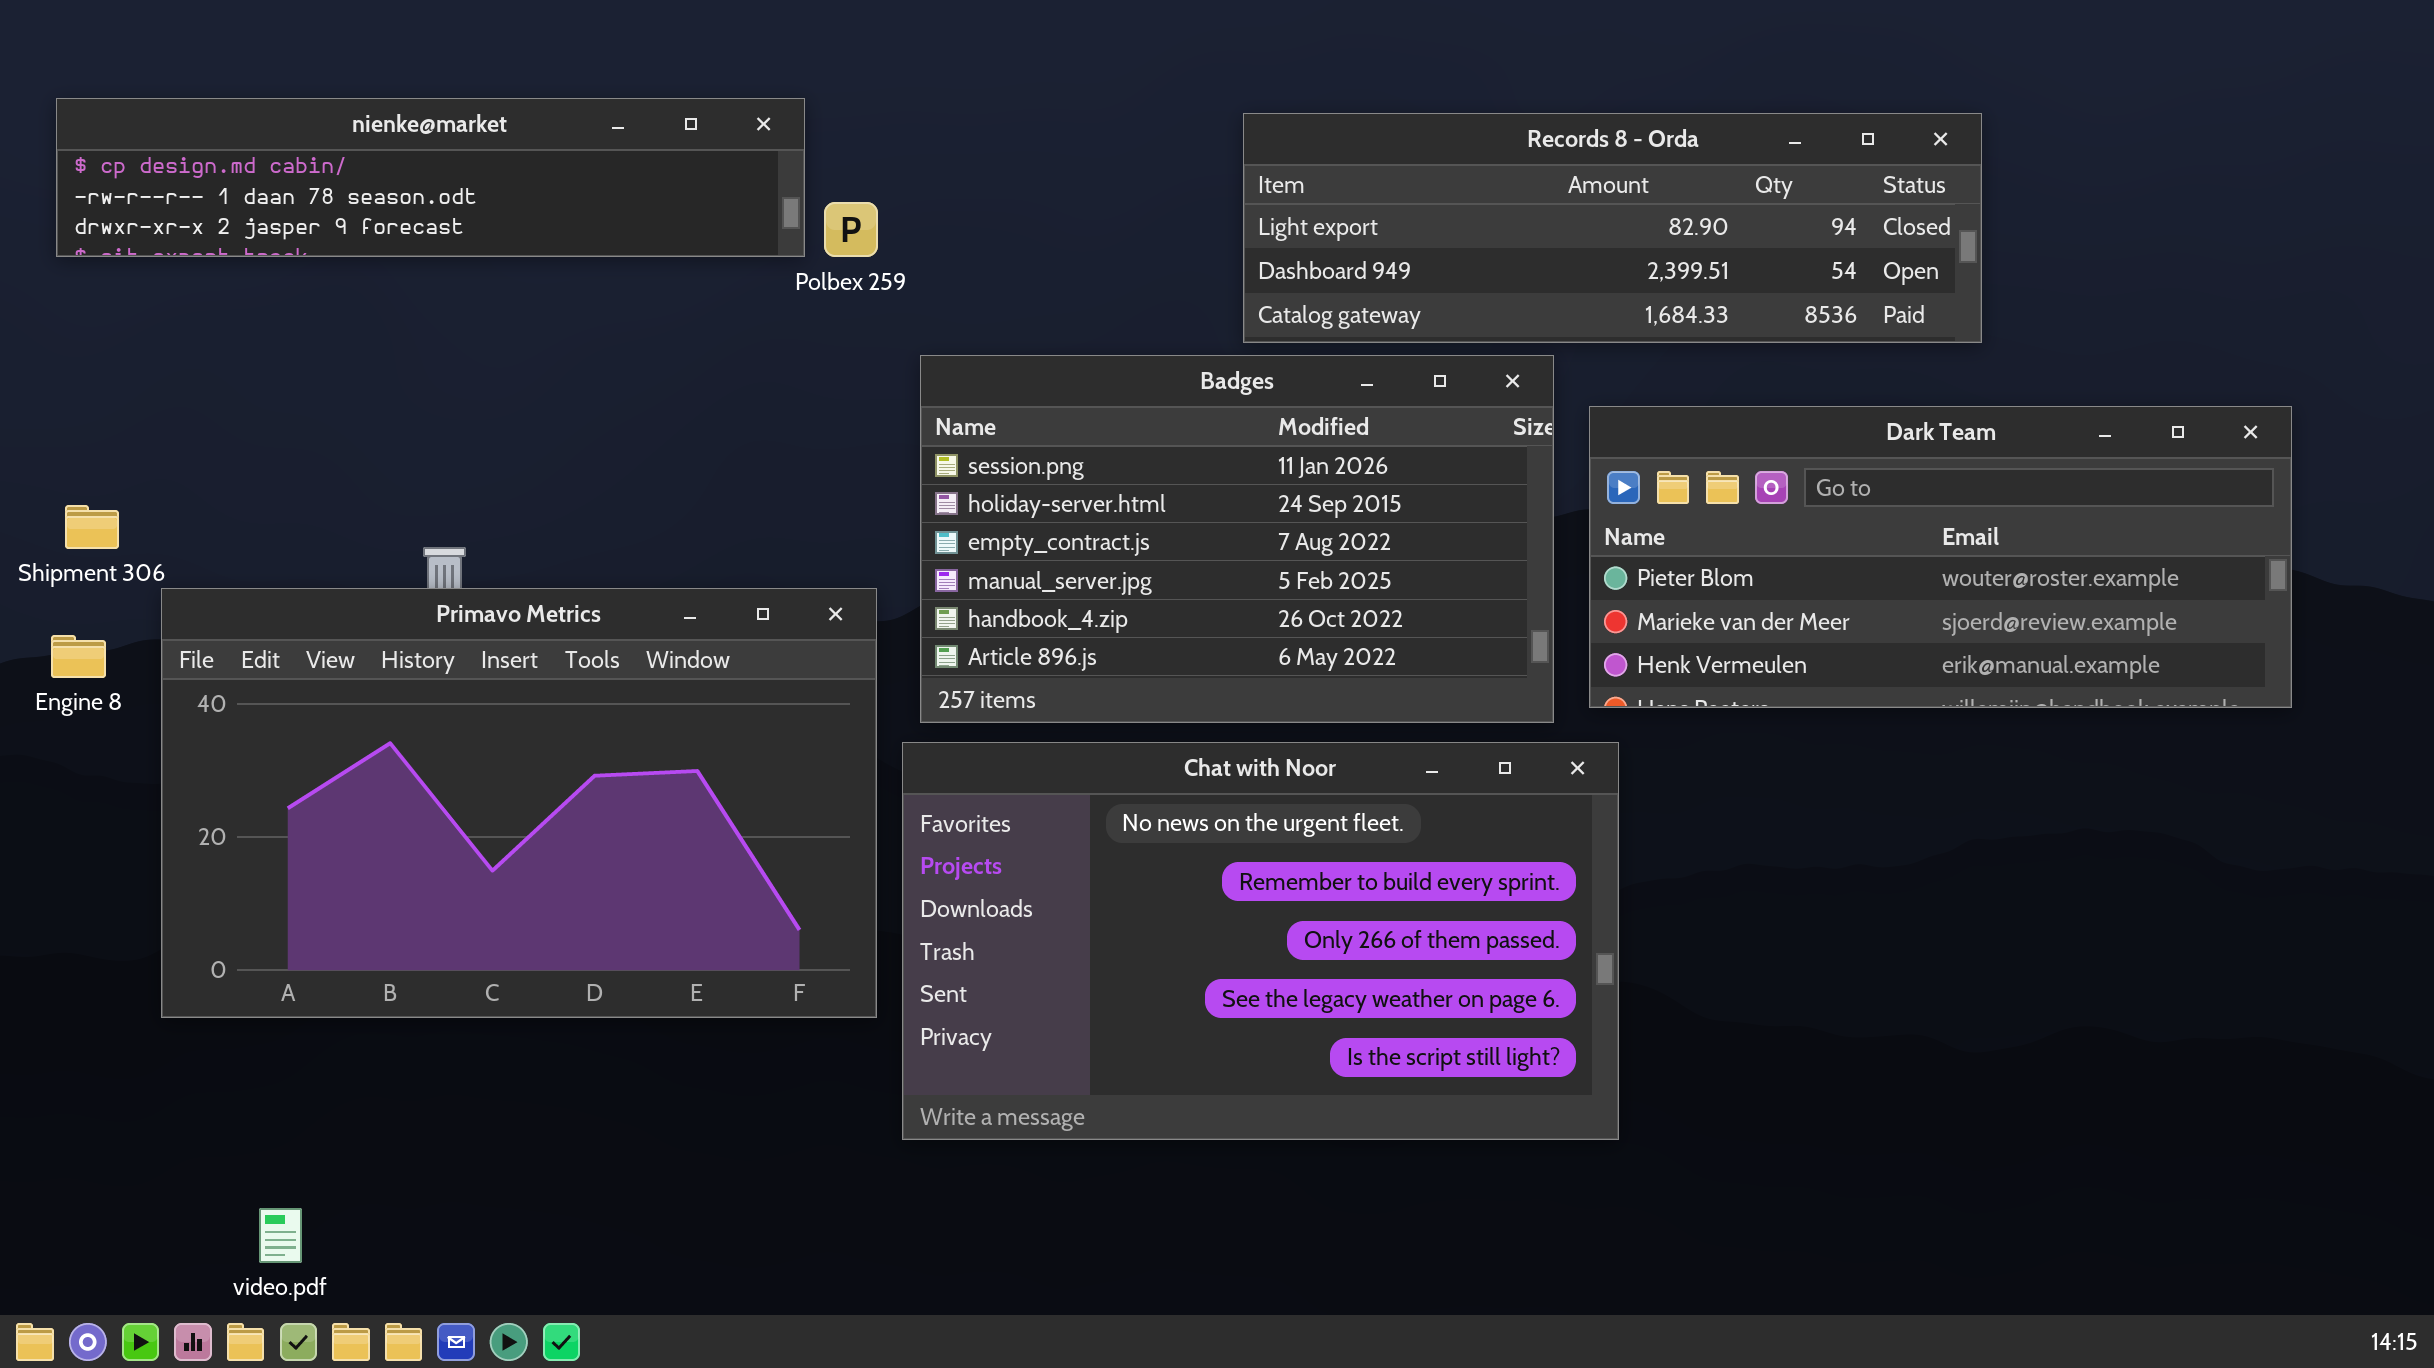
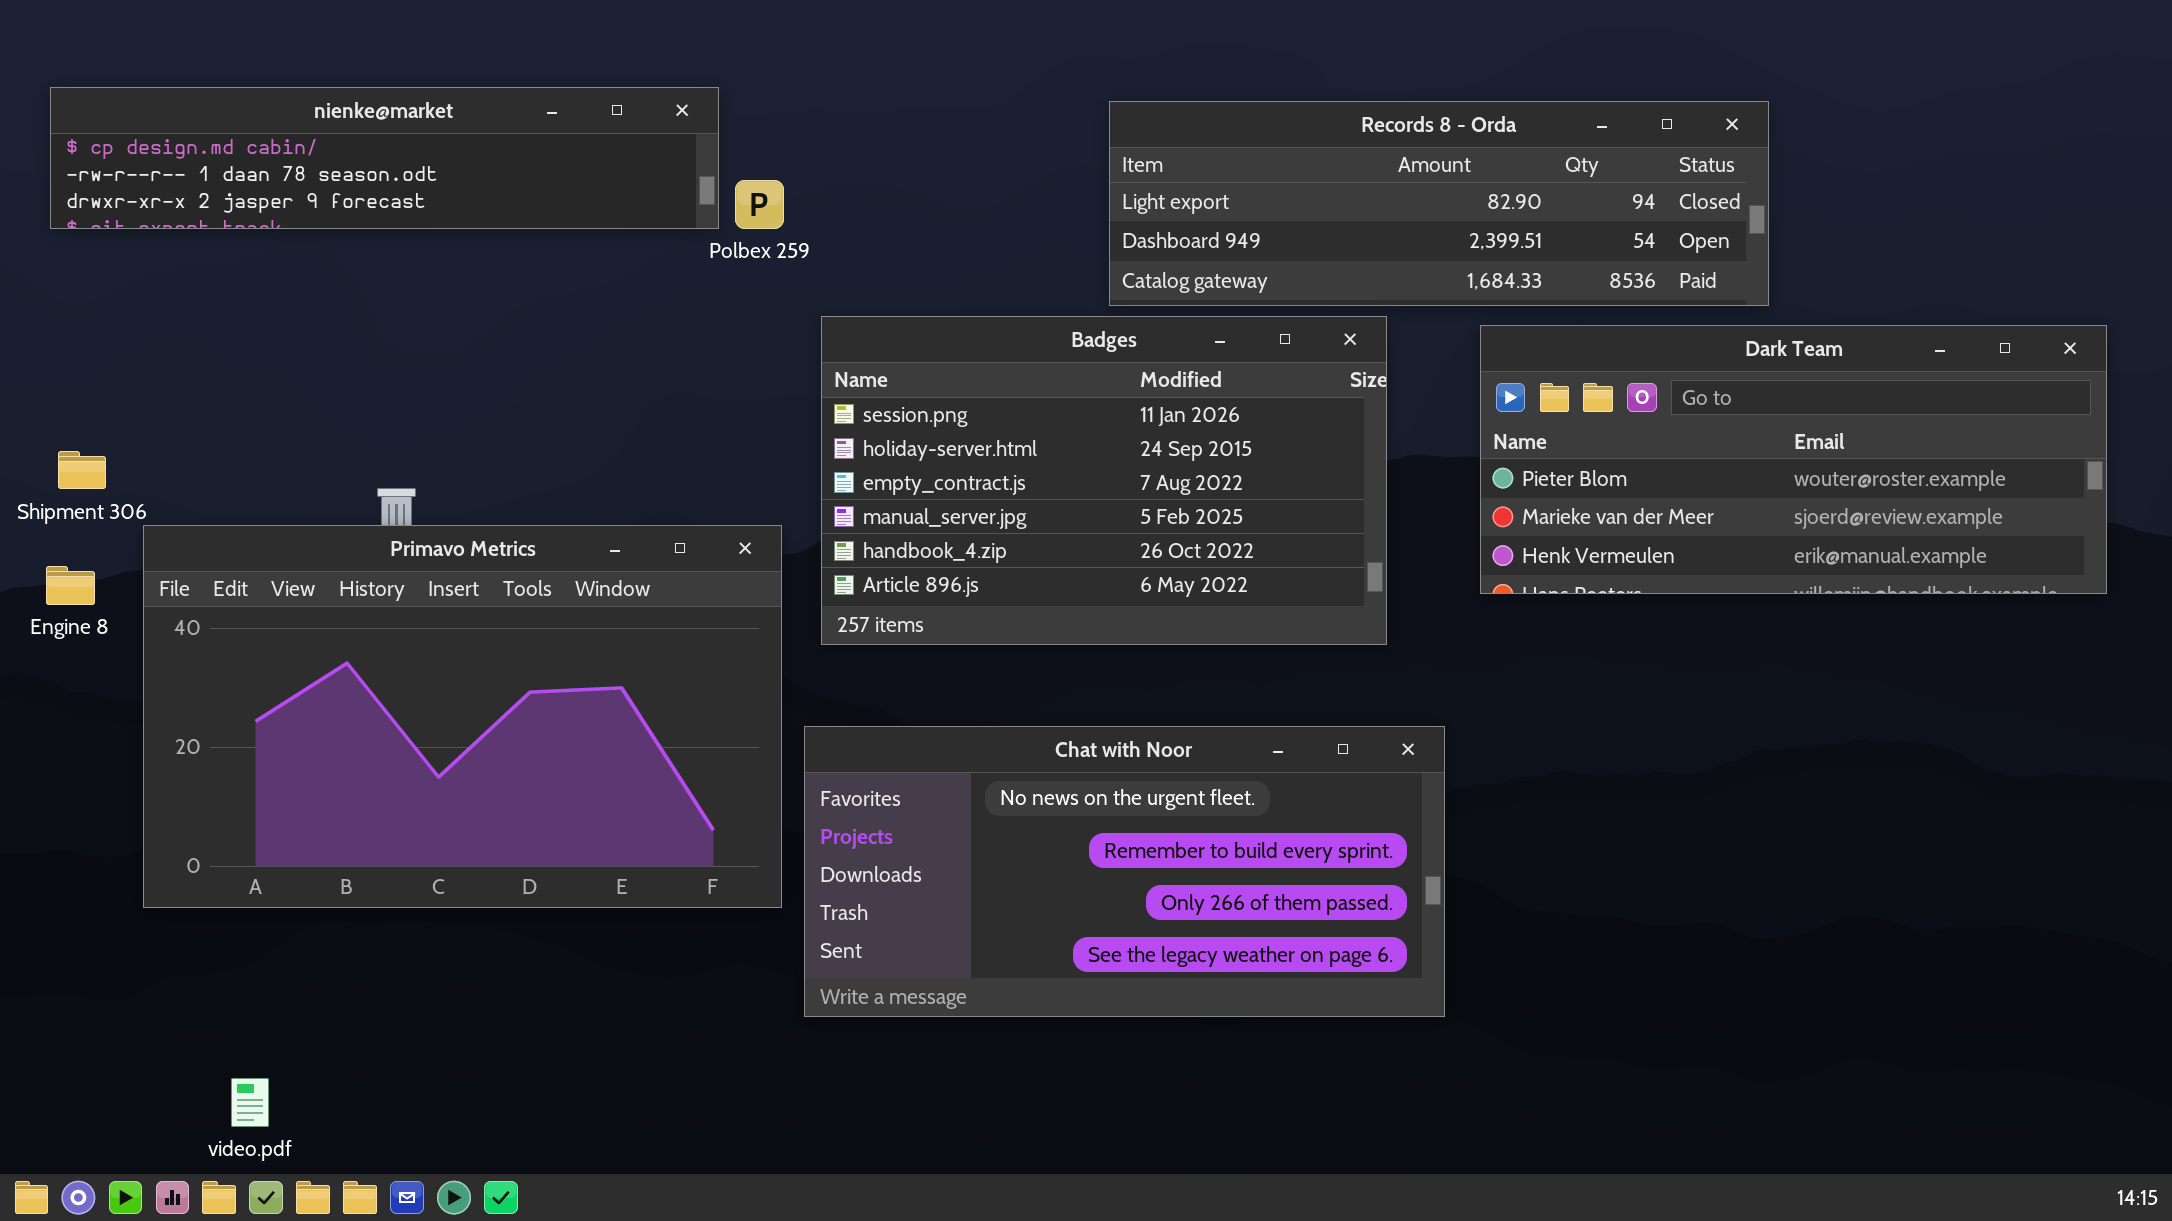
Dark Team: [1589,406,2292,708] -> [1480,325,2107,594], moved
Chat with Noor: [902,742,1619,1140] -> [804,726,1445,1017], resized

